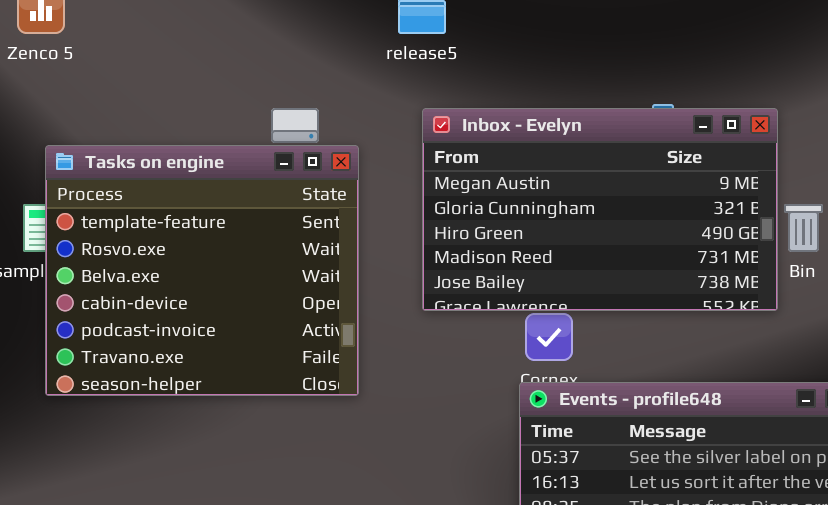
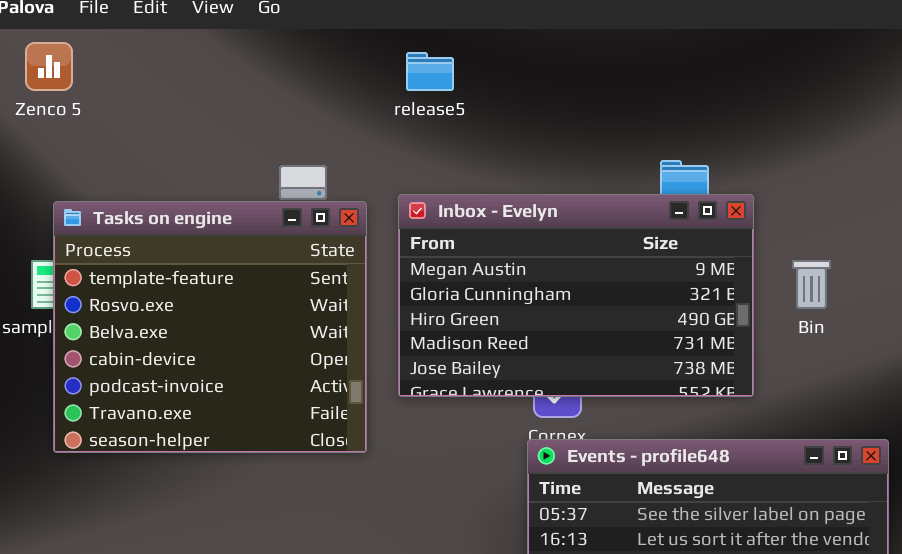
Inbox - Evelyn: [422,108,778,311] -> [398,194,754,397], moved

